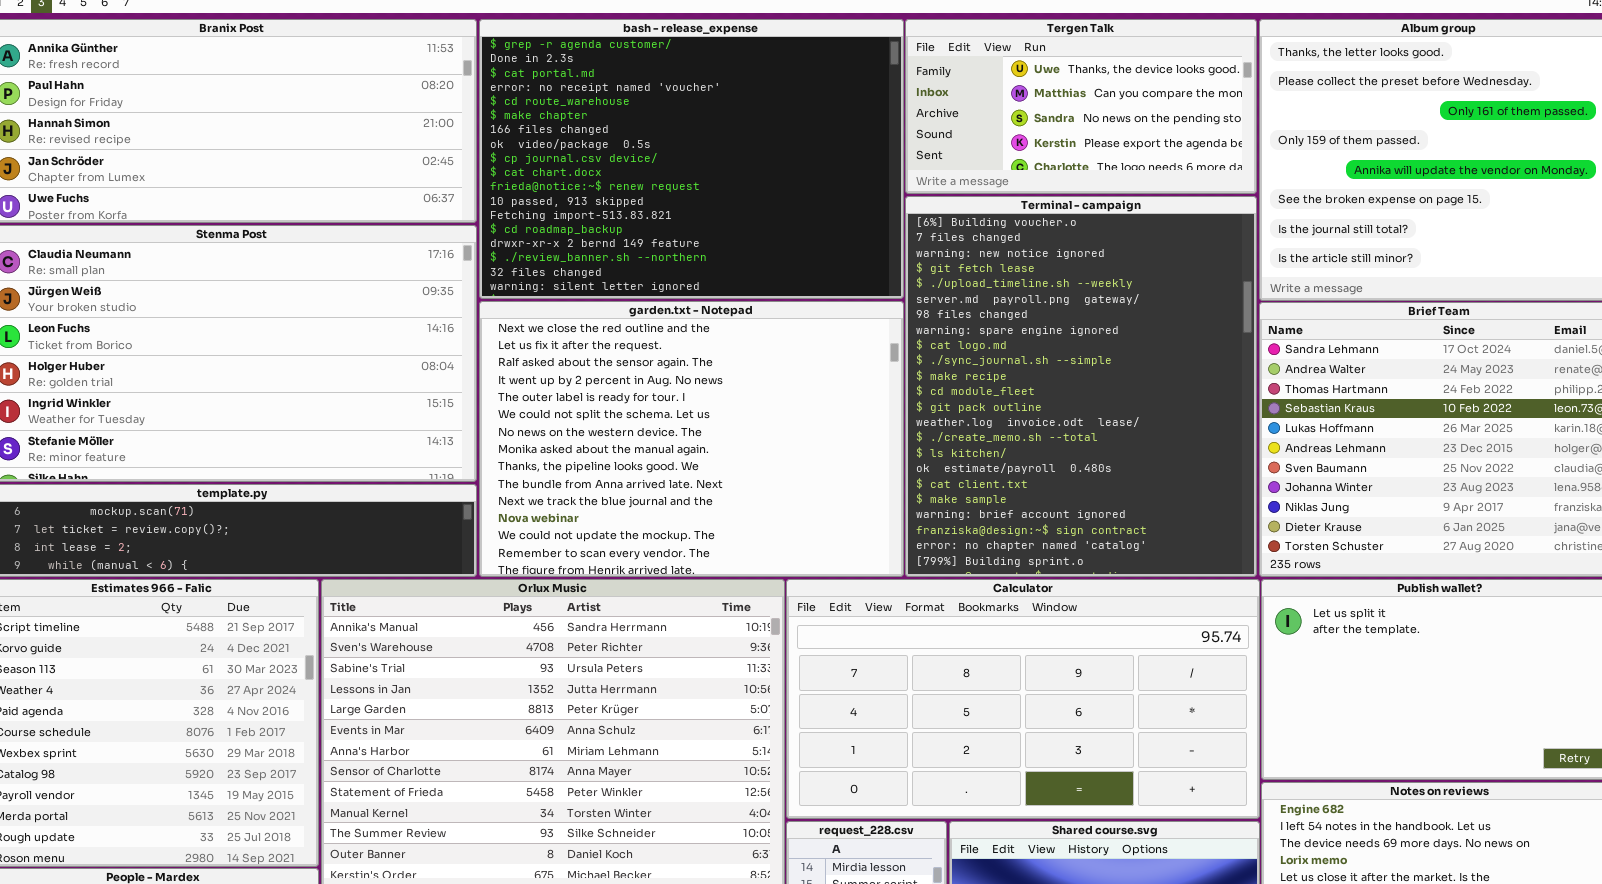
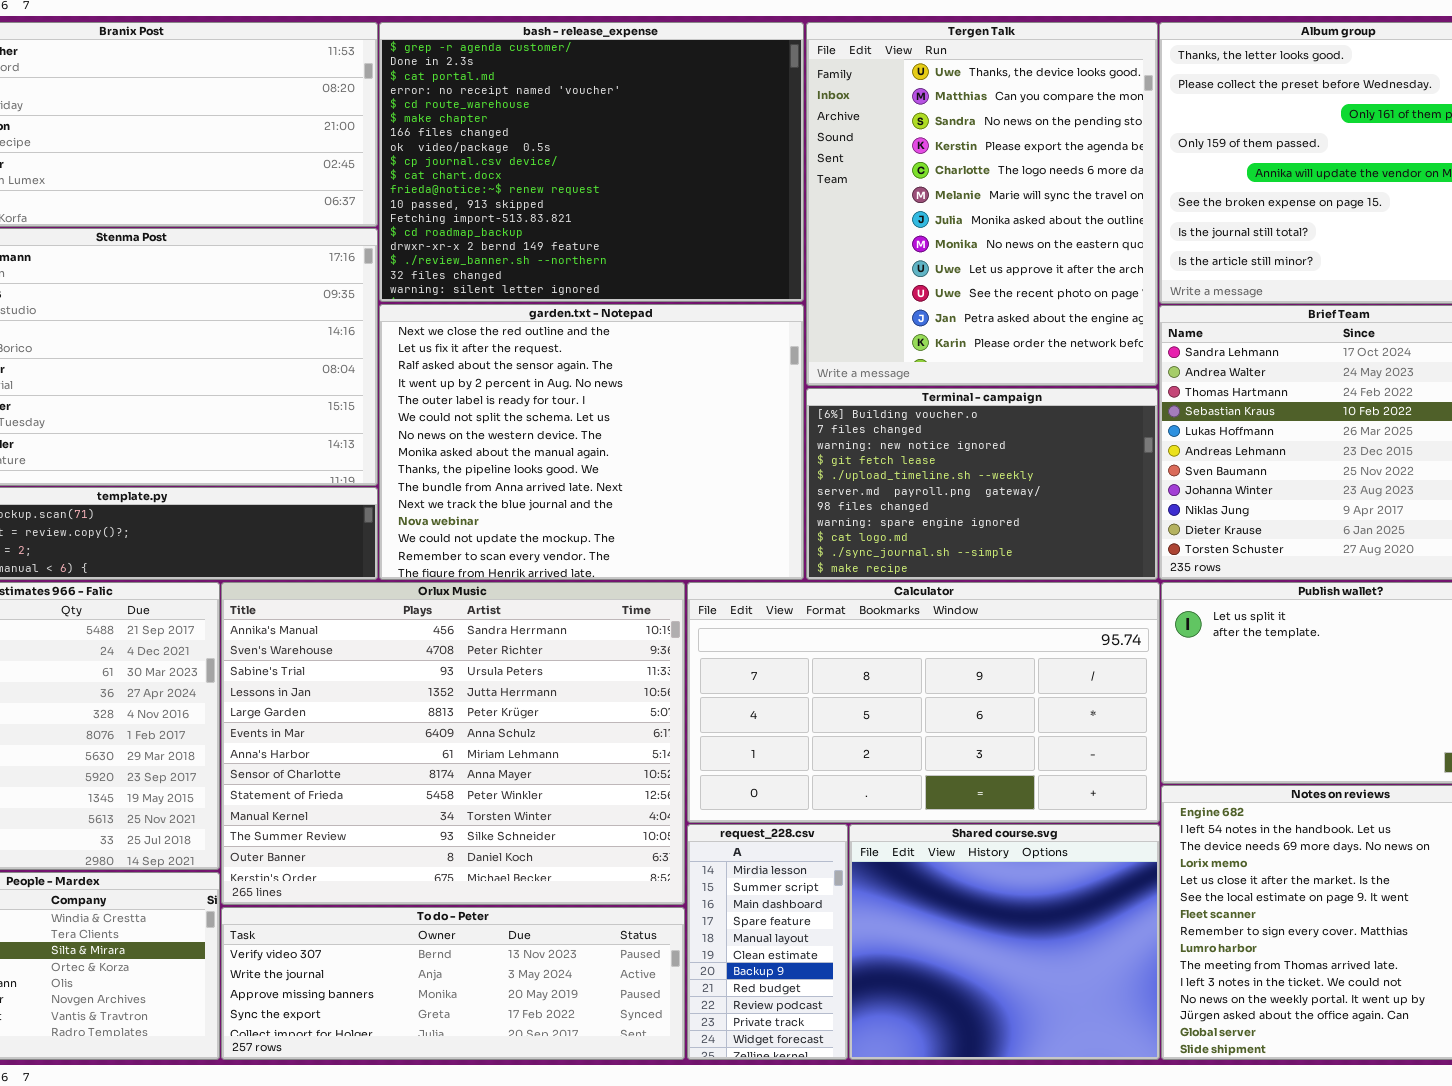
Tergen Talk: [905,19,1257,194] -> [806,22,1158,386], resized
Terminal - campaign: [905,196,1257,577] -> [806,388,1158,580], resized

